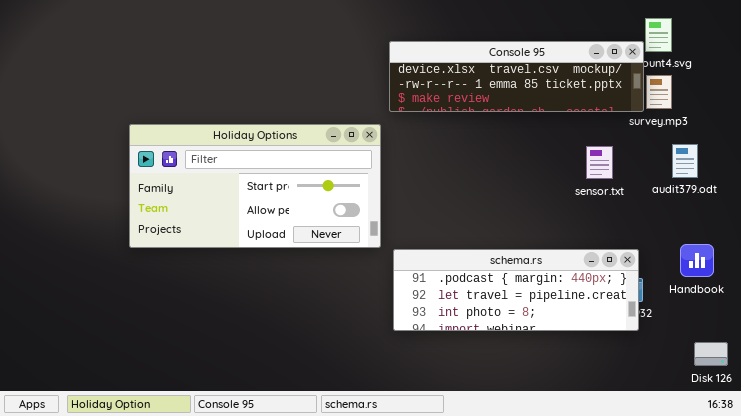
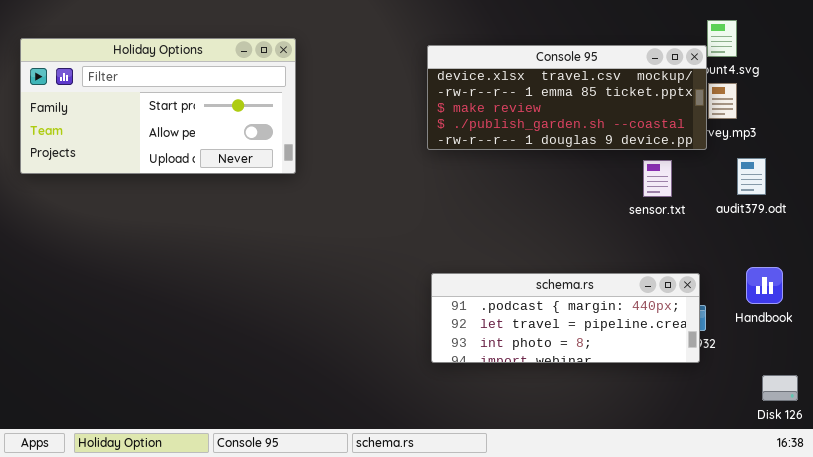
Console 95: [389,41,644,112] -> [427,45,707,150], resized
Holiday Options: [129,124,381,248] -> [20,38,296,174], moved

